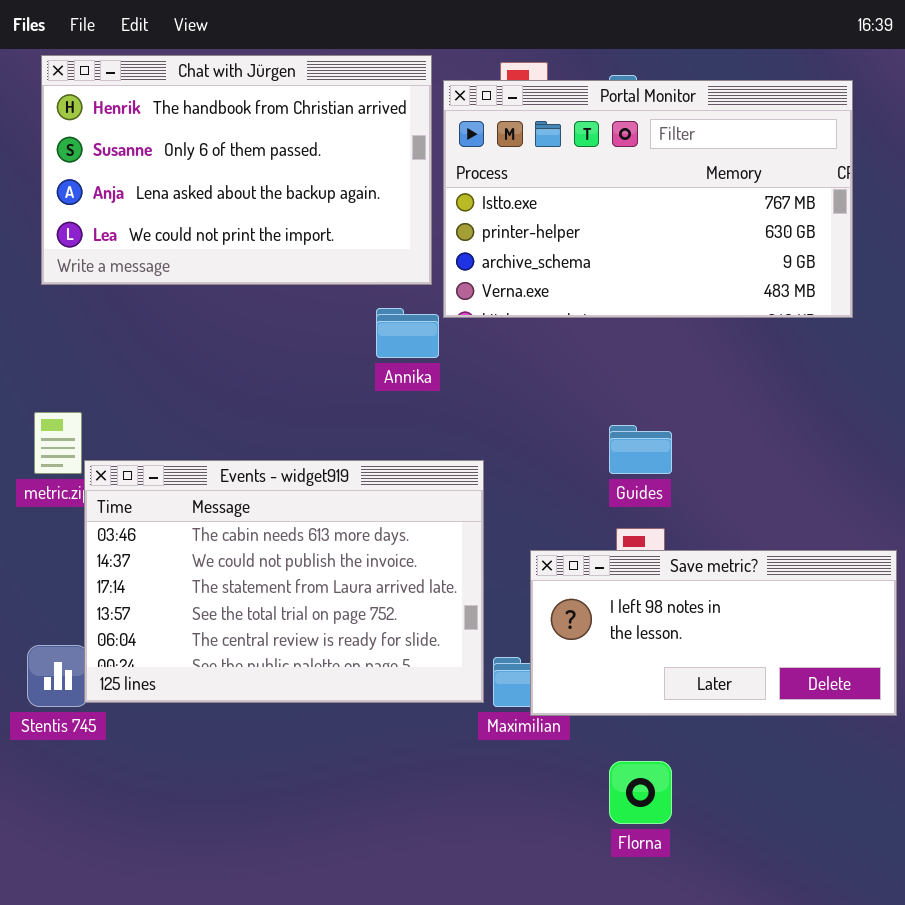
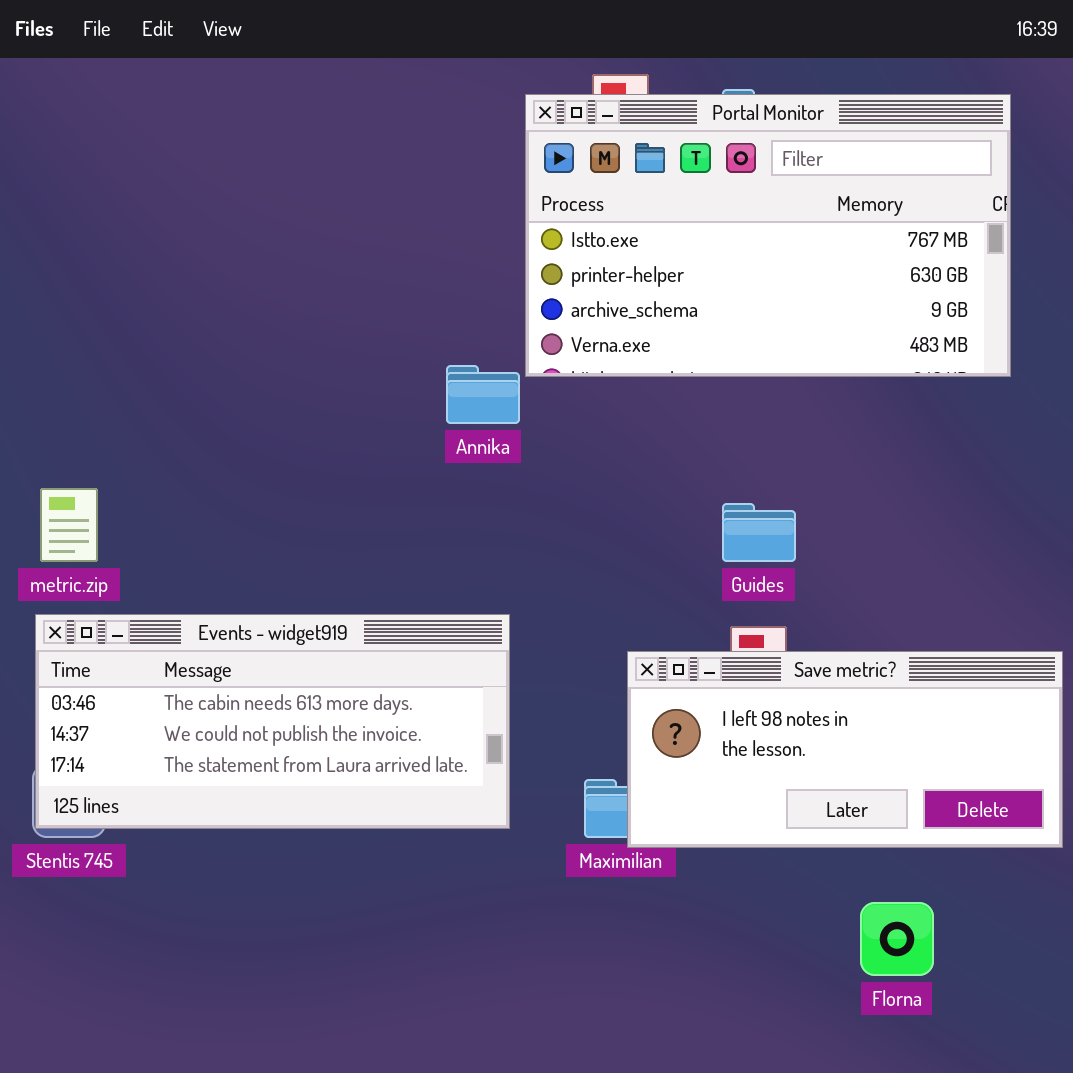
Chat with Jürgen: [41,55,432,285] -> none, closed
Events - widget919: [84,460,484,703] -> [35,614,510,829], moved, resized
Florna: [609,761,672,824] -> [860,902,934,976], moved

